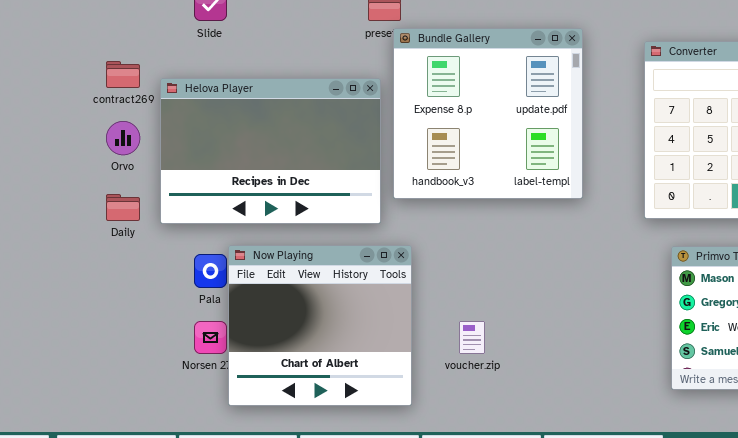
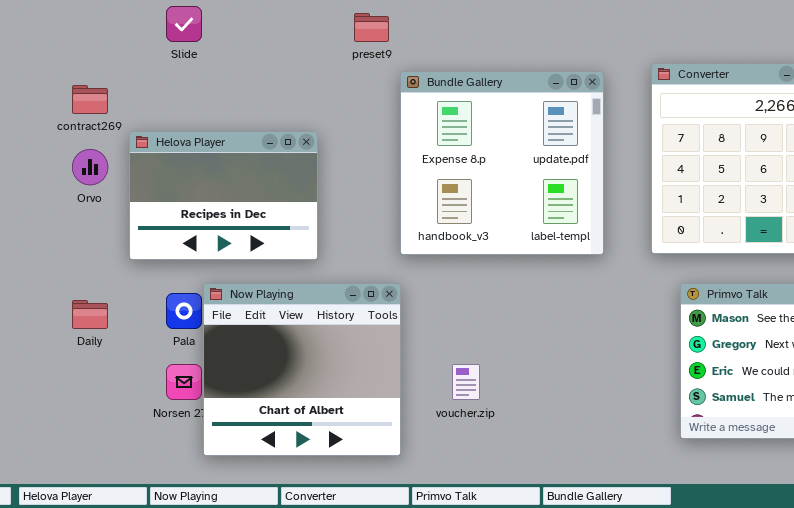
Bundle Gallery: [393,28,583,199] -> [400,71,604,255], moved
Helova Player: [160,78,381,224] -> [129,131,318,260], resized
Daily: [106,194,140,221] -> [72,300,108,329], moved

